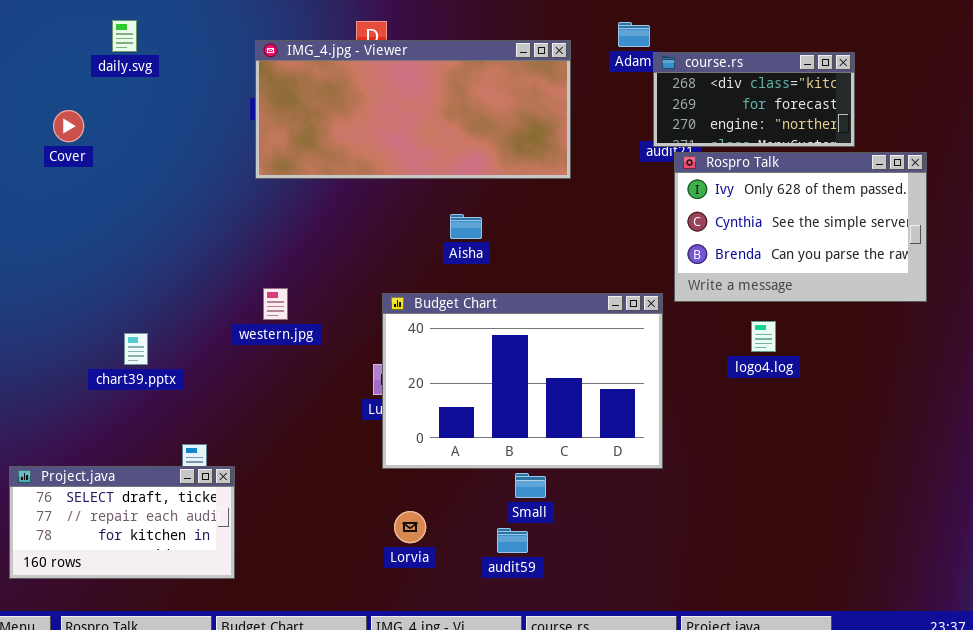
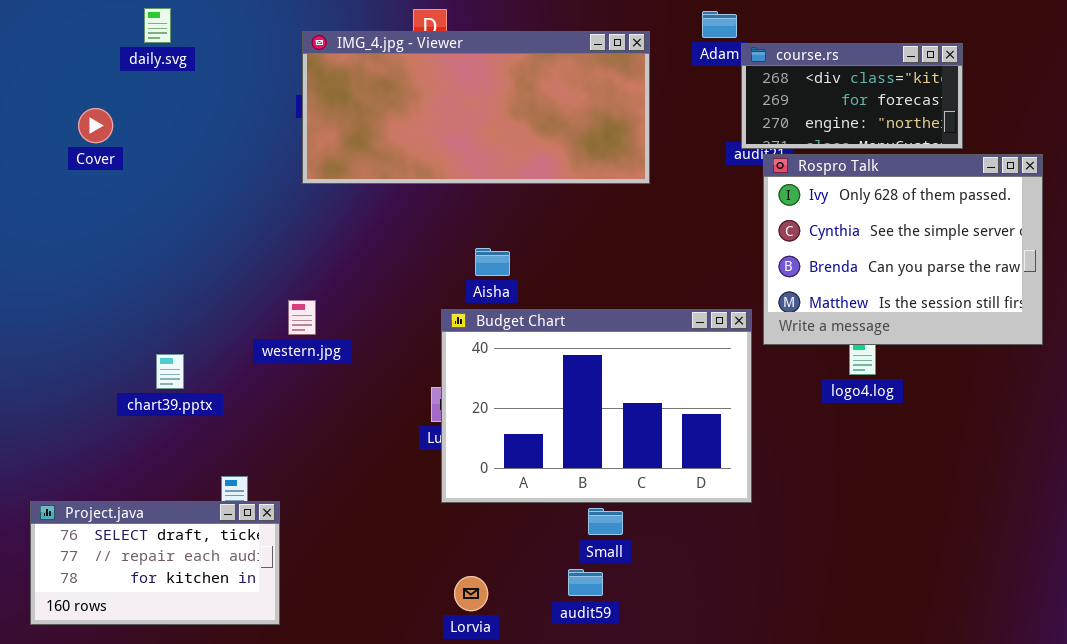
Rospro Talk: [674,152,927,302] -> [763,154,1043,345], resized
Aisha: [450,214,482,239] -> [475,248,510,276], moved
western.jpg: [263,288,288,320] -> [288,300,316,335], moved
Lorvia: [394,511,426,543] -> [454,576,488,611], moved

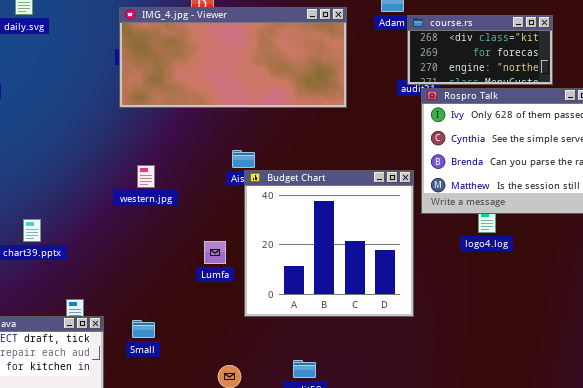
western.jpg: [288,300,316,335] -> [137,165,155,188], moved
Budget Chart: [441,309,752,503] -> [244,170,414,317], resized
Small: [588,508,623,535] -> [132,320,155,338], moved

